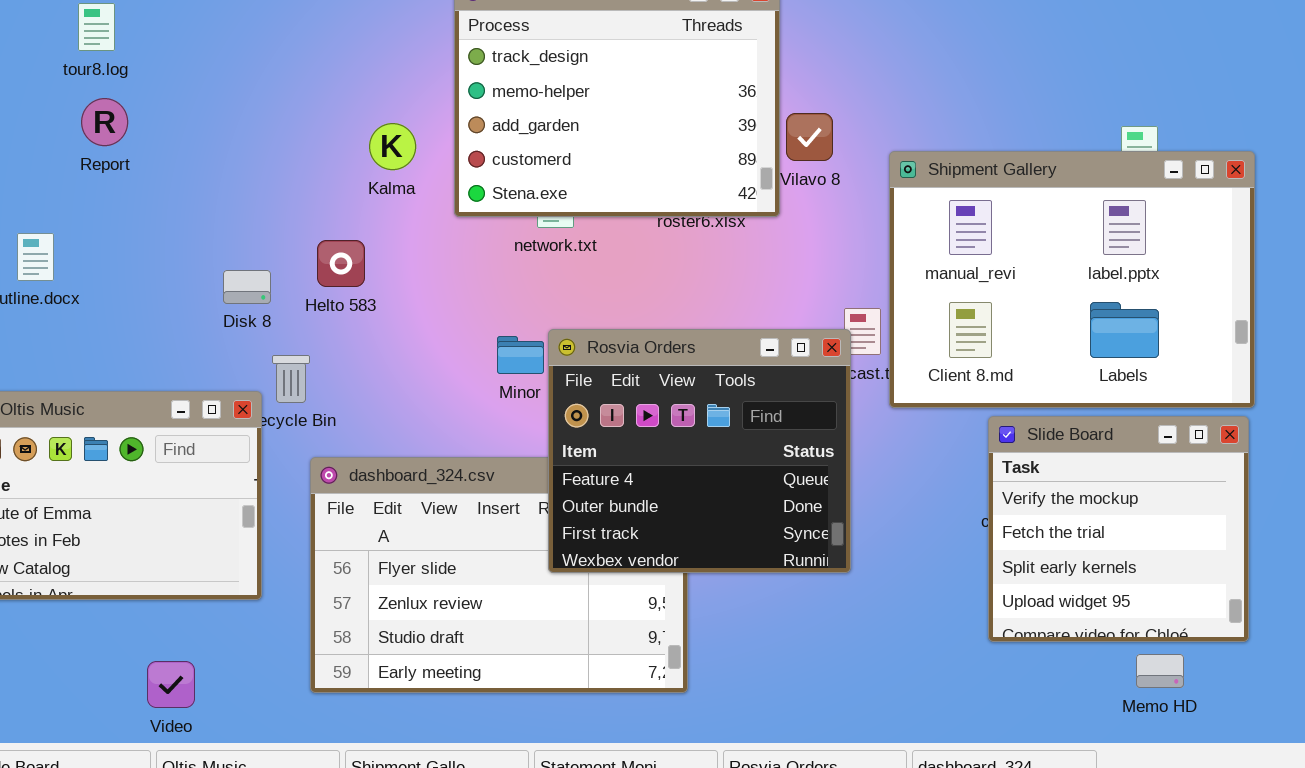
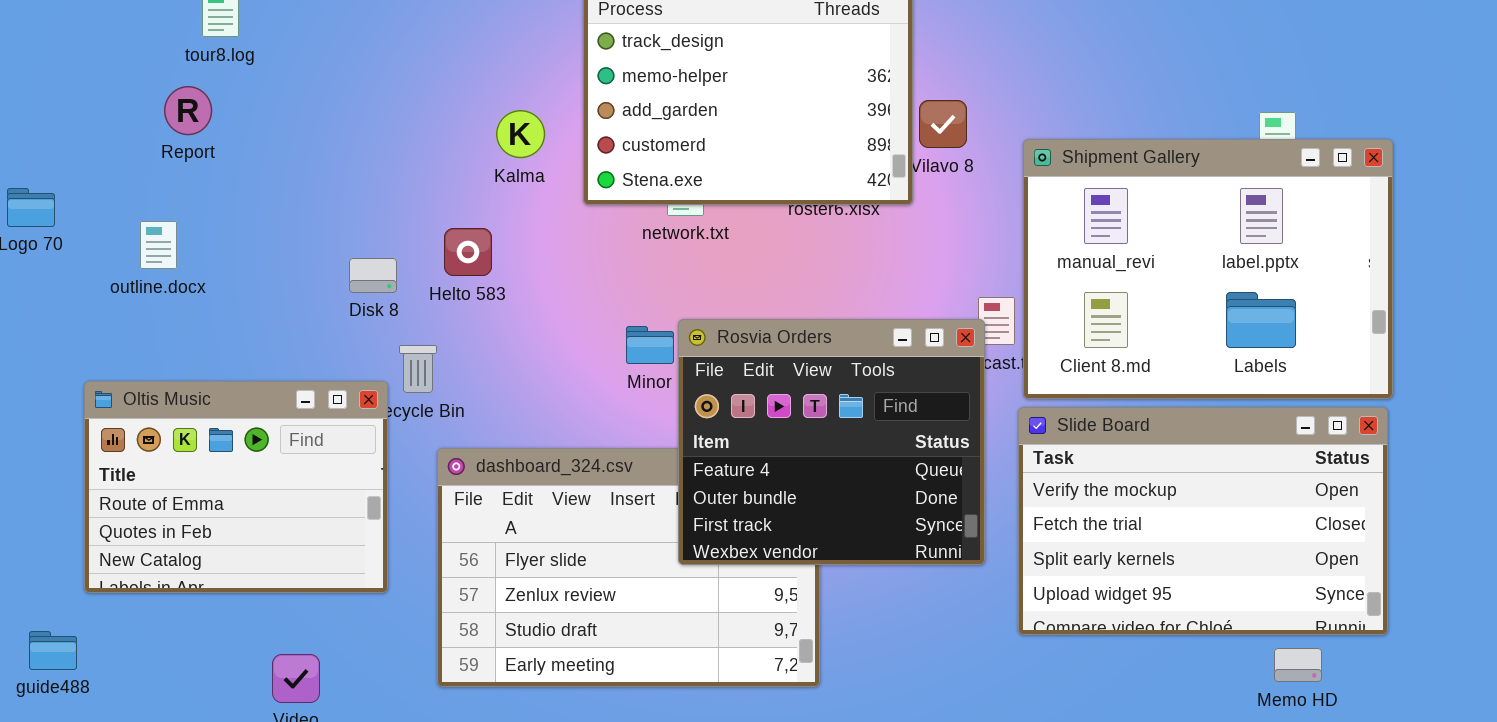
Report: [81,98,128,146] -> [164,86,212,135], moved
Slide Board: [988,416,1249,642] -> [1018,407,1388,635], resized

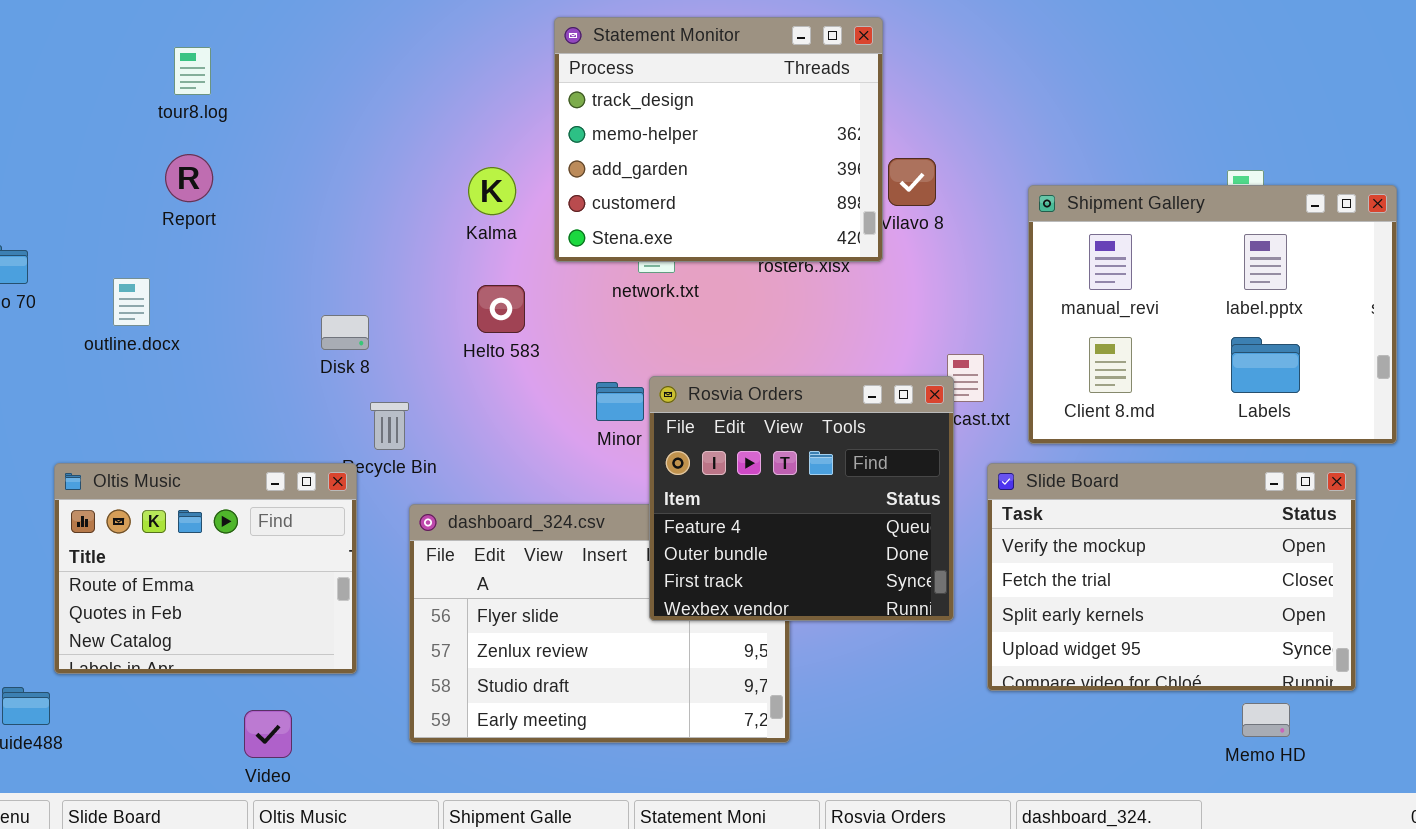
Report: [164,86,212,135] -> [165,154,213,202], moved
Shipment Gallery: [1023,139,1393,399] -> [1028,185,1397,444], moved
Helto 583: [444,228,492,276] -> [477,285,525,333], moved
Oltis Music: [84,381,388,593] -> [54,463,357,674], moved

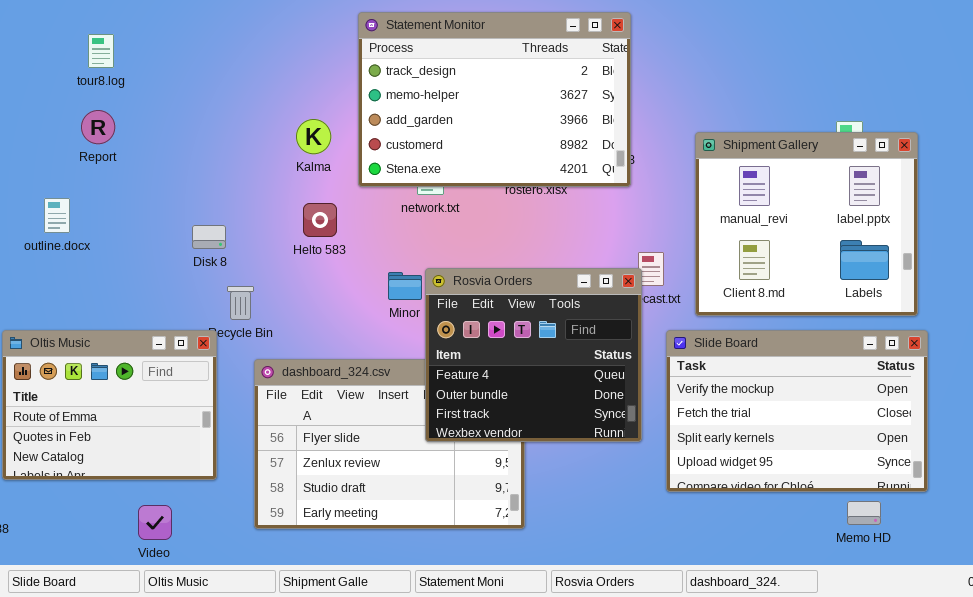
Statement Monitor: [554,17,883,262] -> [358,12,631,187], resized
Shipment Gallery: [1028,185,1397,444] -> [695,132,918,316], resized

